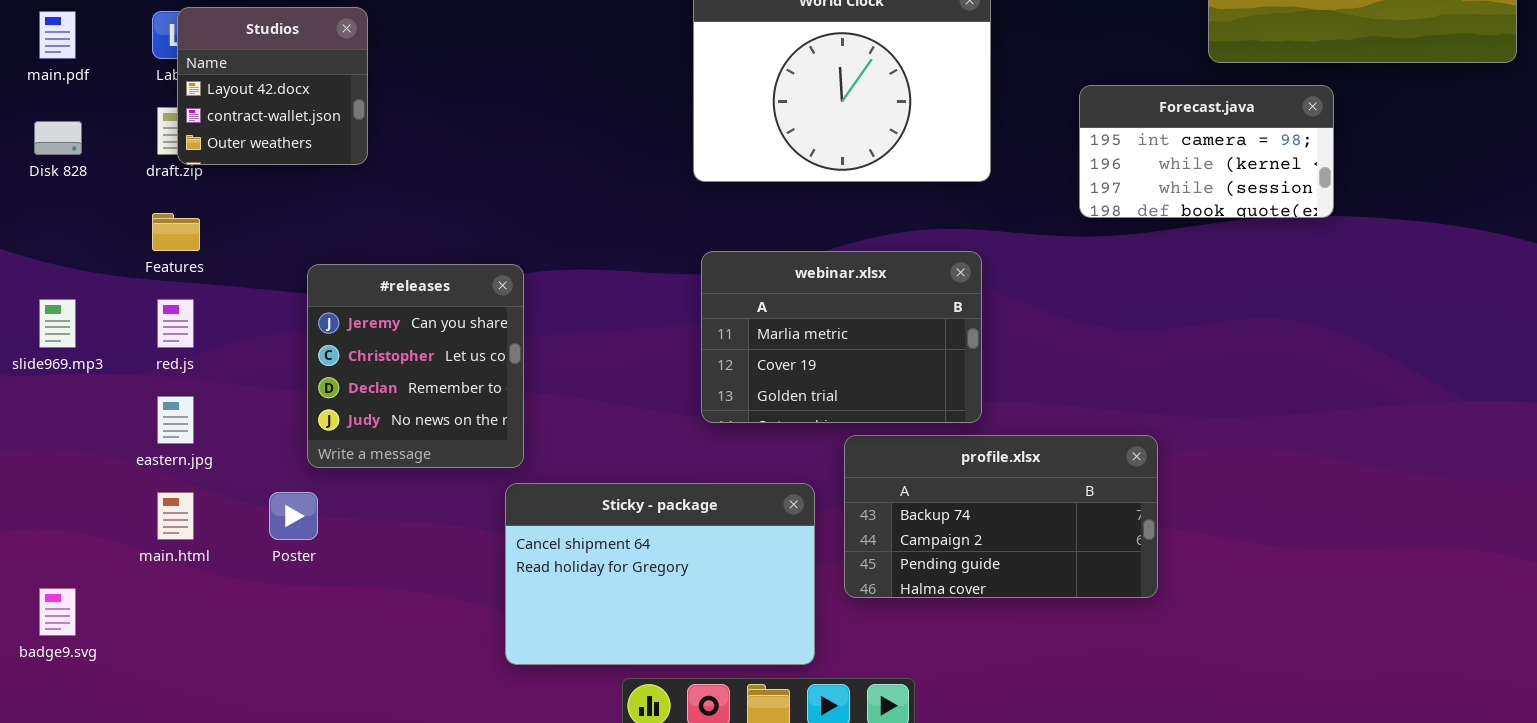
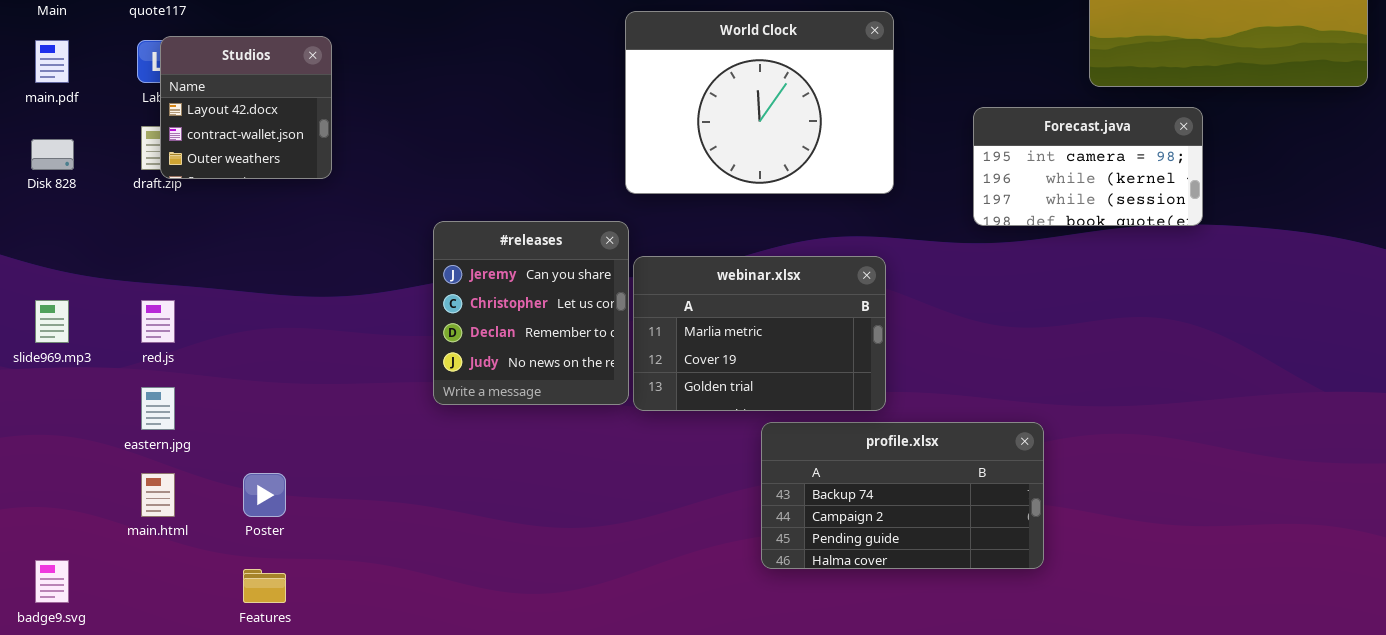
Features: [152,213,200,251] -> [243,569,286,603], moved
#releases: [307,264,524,468] -> [433,221,629,405], moved
Sticky - package: [505,483,815,665] -> none, closed

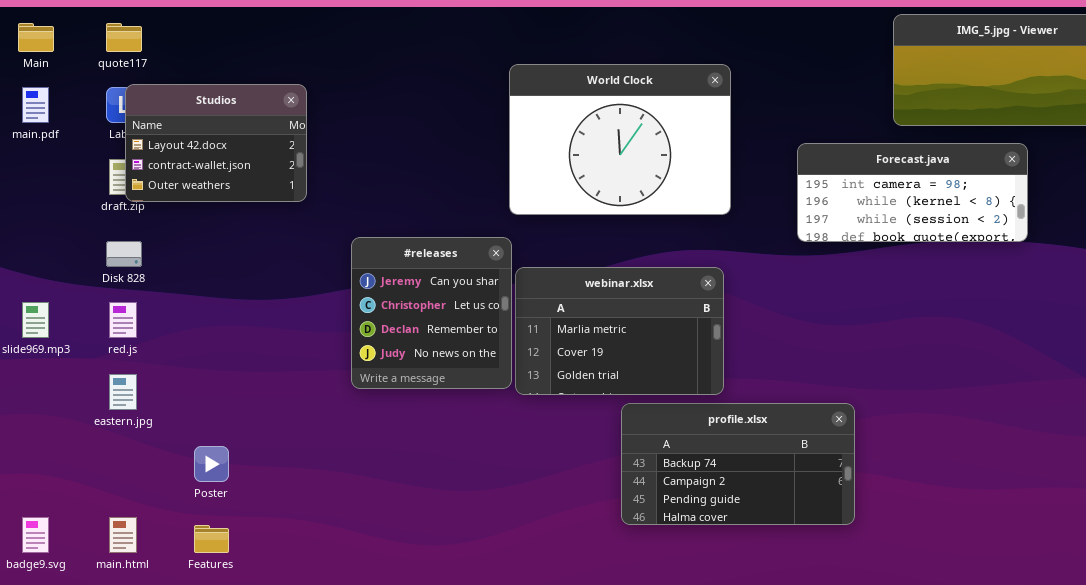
Studios: [160,36,332,179] -> [125,84,307,202], resized
Forecast.java: [973,107,1203,226] -> [797,143,1028,242], resized
Disk 828: [31,139,74,170] -> [106,241,142,267], moved
main.html: [141,473,175,517] -> [109,517,137,553], moved

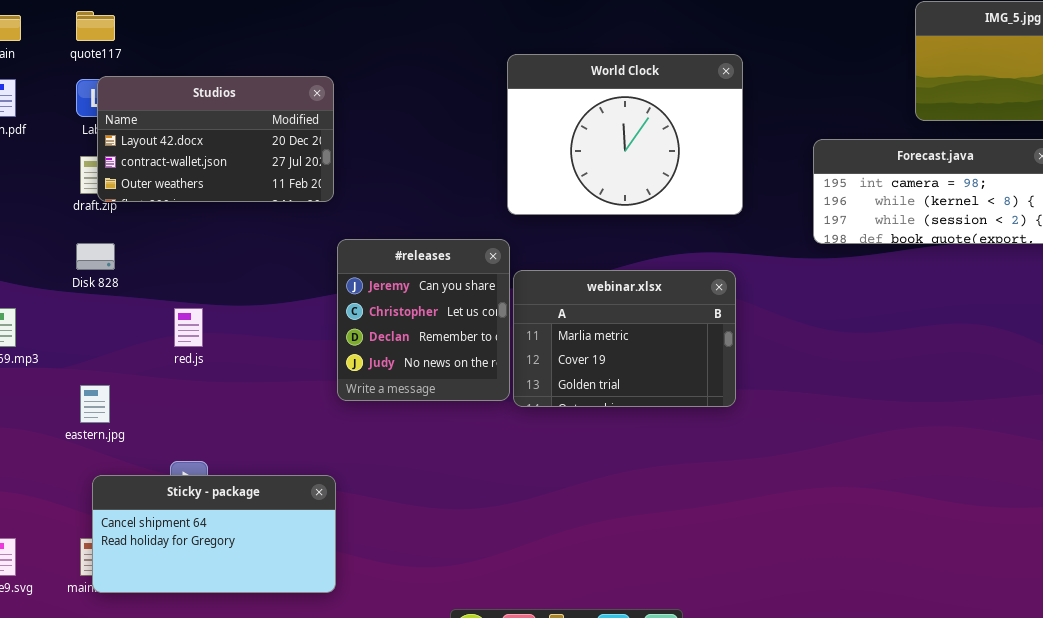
Studios: [125,84,307,202] -> [97,76,334,202], resized
red.js: [109,302,137,338] -> [174,308,203,347], moved
profile.xlsx: [621,403,855,525] -> none, closed
Sticky - package: none -> [92,475,336,593], opened

